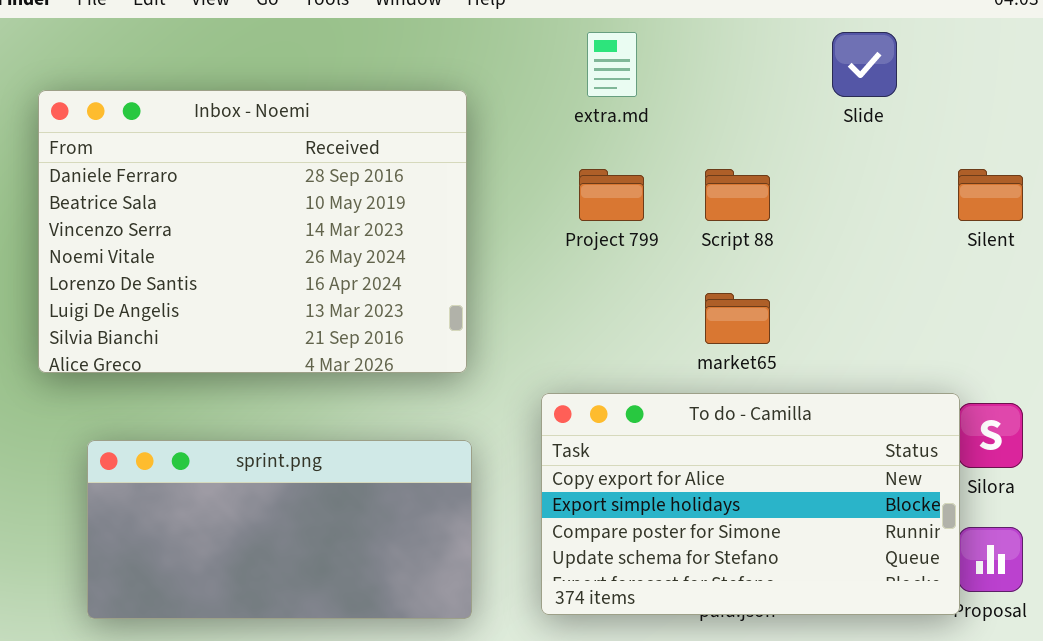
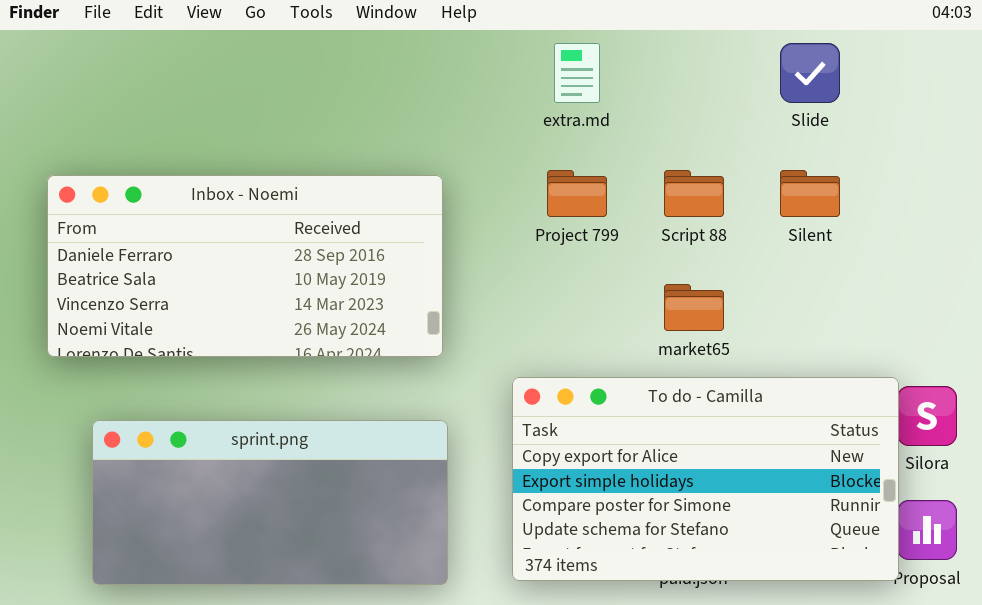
Inbox - Noemi: [38,90,467,373] -> [47,175,443,357], resized
Silent: [958,169,1023,221] -> [780,170,840,217], moved

